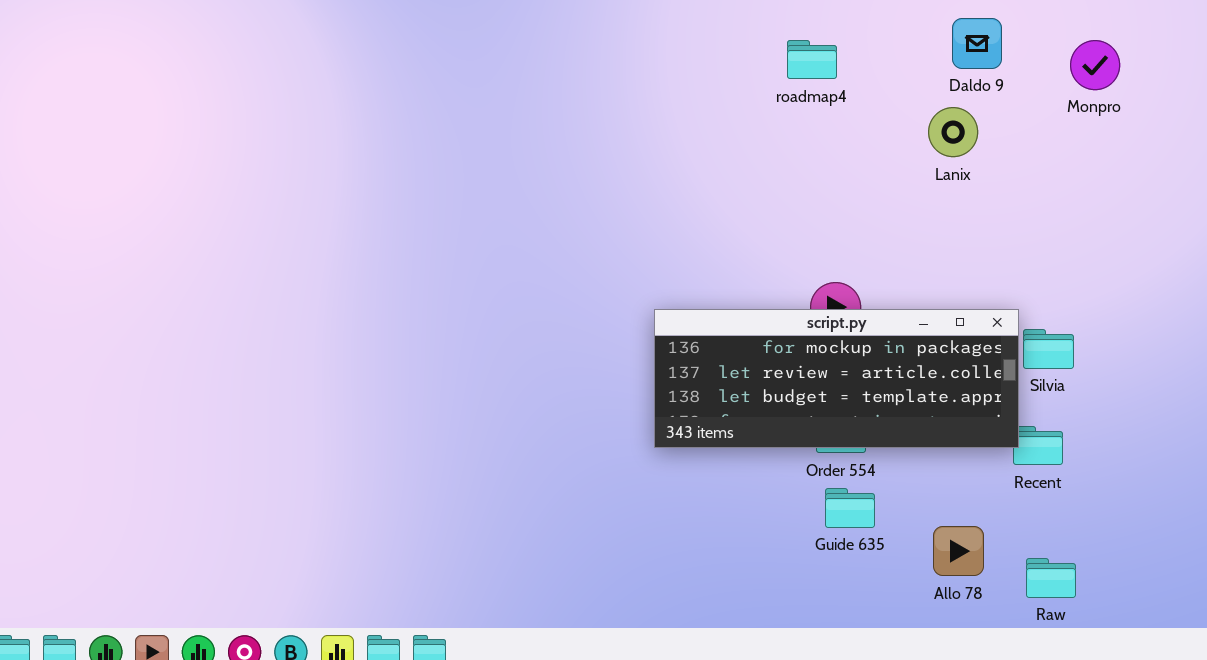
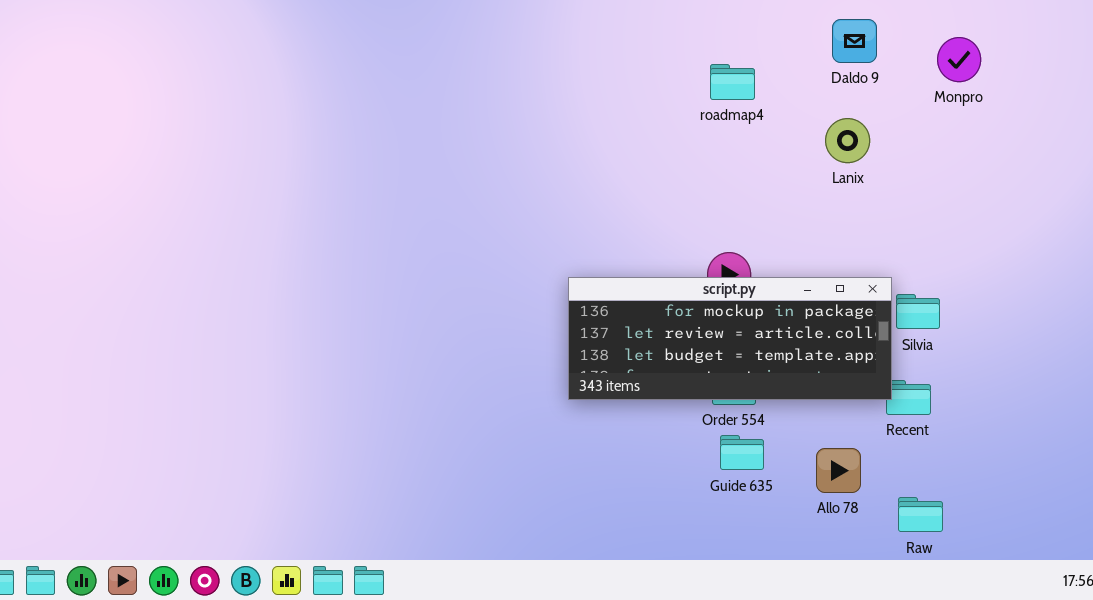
roadmap4: [787,40,837,79] -> [710,64,755,100], moved
Lanix: [928,107,978,157] -> [825,118,870,163], moved
Allo 78: [933,526,984,576] -> [816,448,861,493], moved

